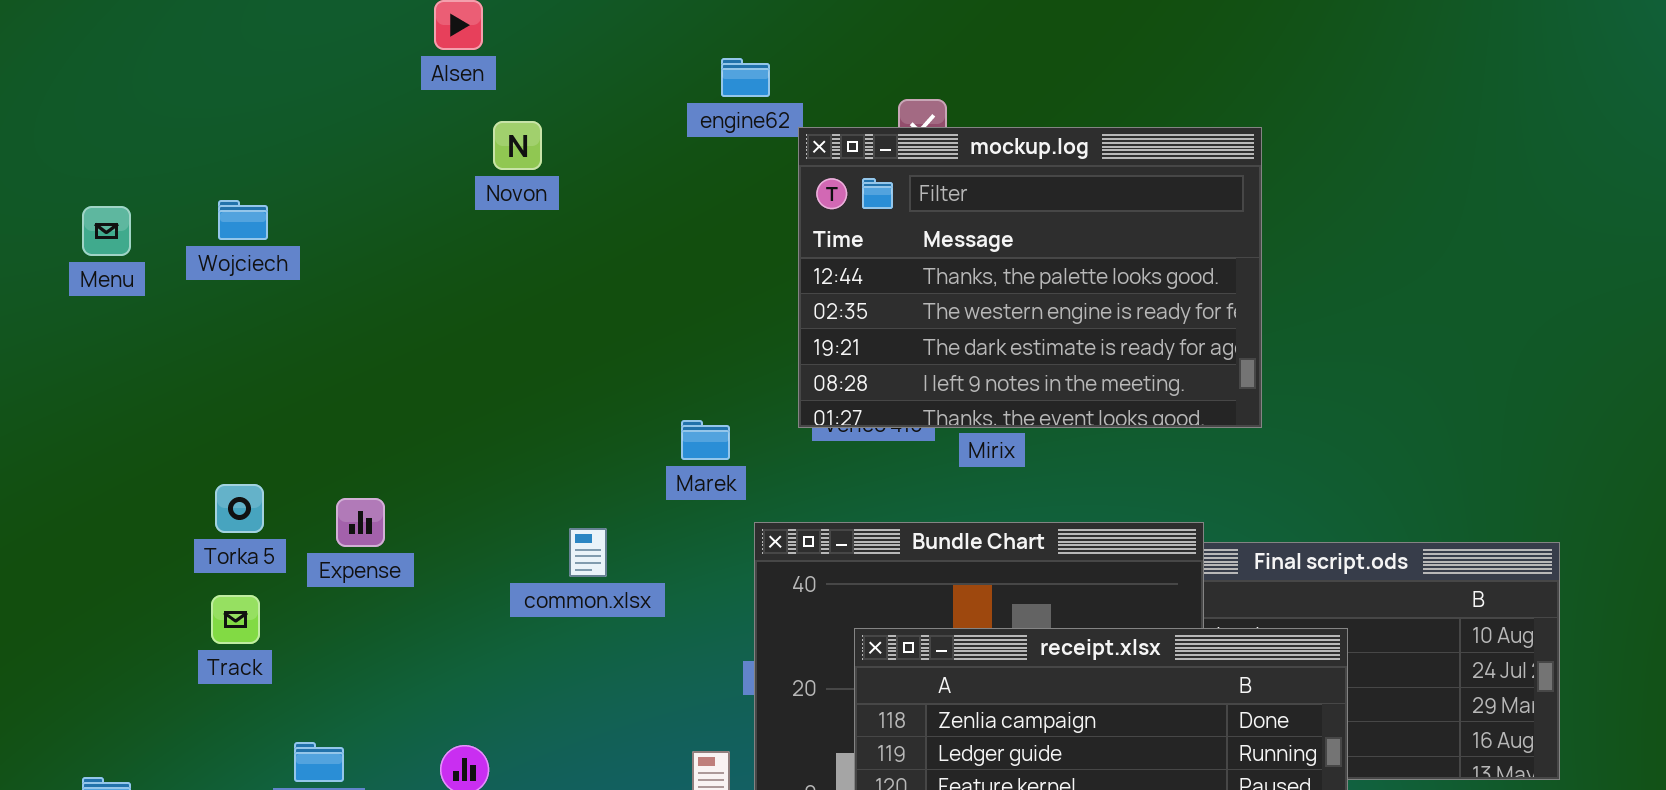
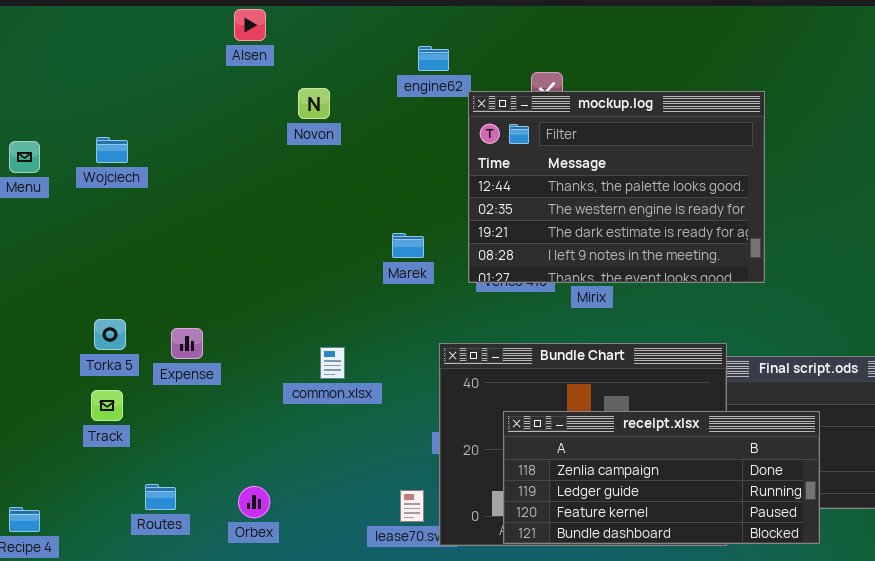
Novon: [493,121,542,170] -> [298,88,330,119], moved
Marek: [681,420,730,460] -> [392,233,424,258], moved

